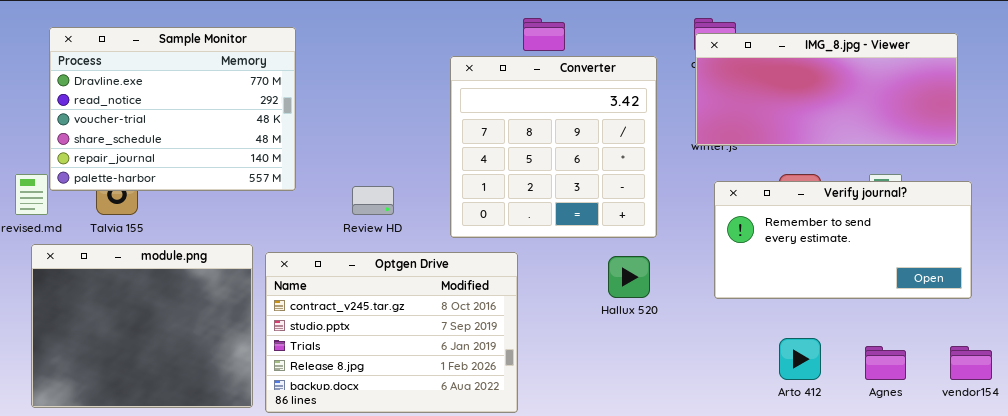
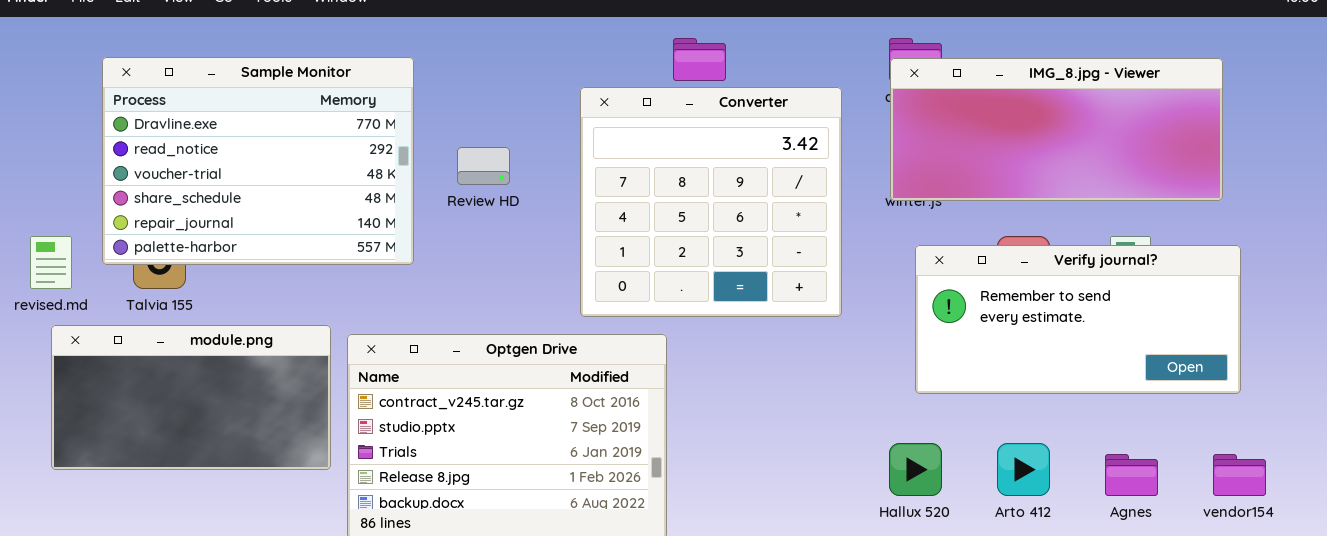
Sample Monitor: [49,27,296,191] -> [102,57,414,265], moved
Review HD: [352,186,394,215] -> [457,147,510,185], moved
module.png: [31,244,253,408] -> [51,325,331,470], resized
Hallux 520: [608,256,650,298] -> [889,443,942,496], moved

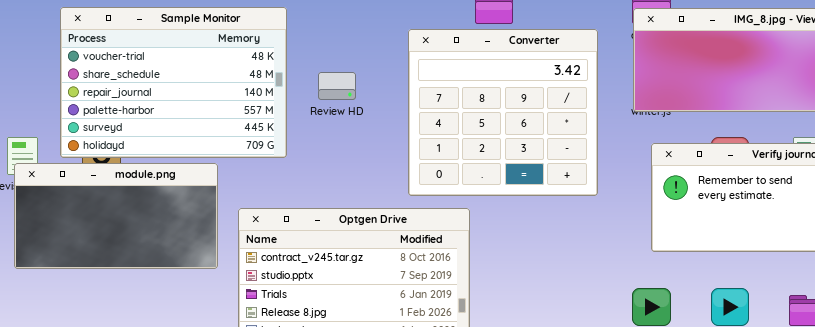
Sample Monitor: [102,57,414,265] -> [60,7,287,158], scrolled down 2 rows
module.png: [51,325,331,470] -> [14,163,218,269], moved

